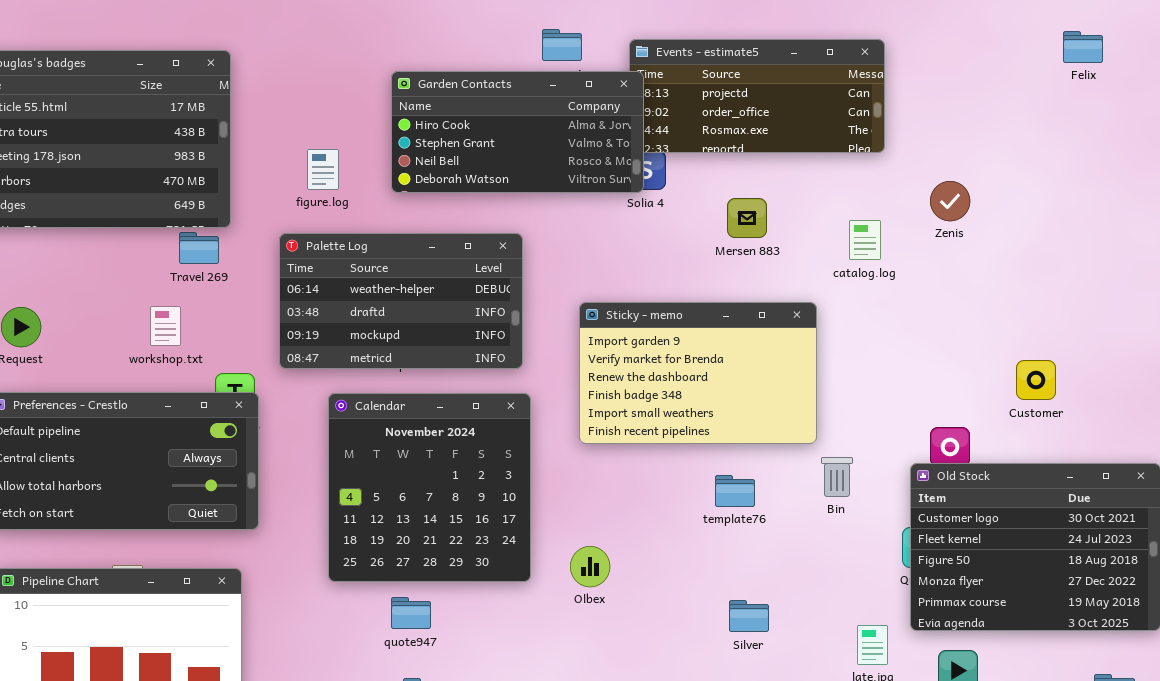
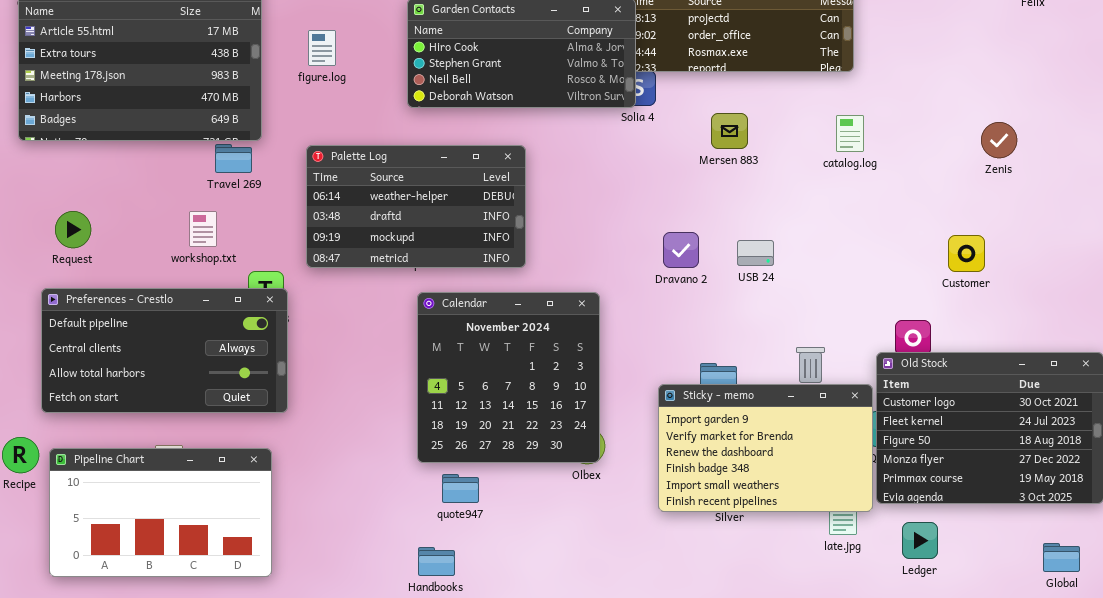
figure.log: [307,149,339,190] -> [308,30,336,66], moved
Zenis: [930,181,970,221] -> [981,122,1017,158], moved
catalog.log: [849,220,881,260] -> [836,115,864,152], moved
Sticky - memo: [579,302,817,444] -> [658,384,873,512], moved
Customer: [1016,360,1056,400] -> [948,235,985,272], moved
Calendar: [328,393,531,582] -> [417,292,600,463], moved
quote947: [391,597,431,629] -> [442,474,479,503], moved

